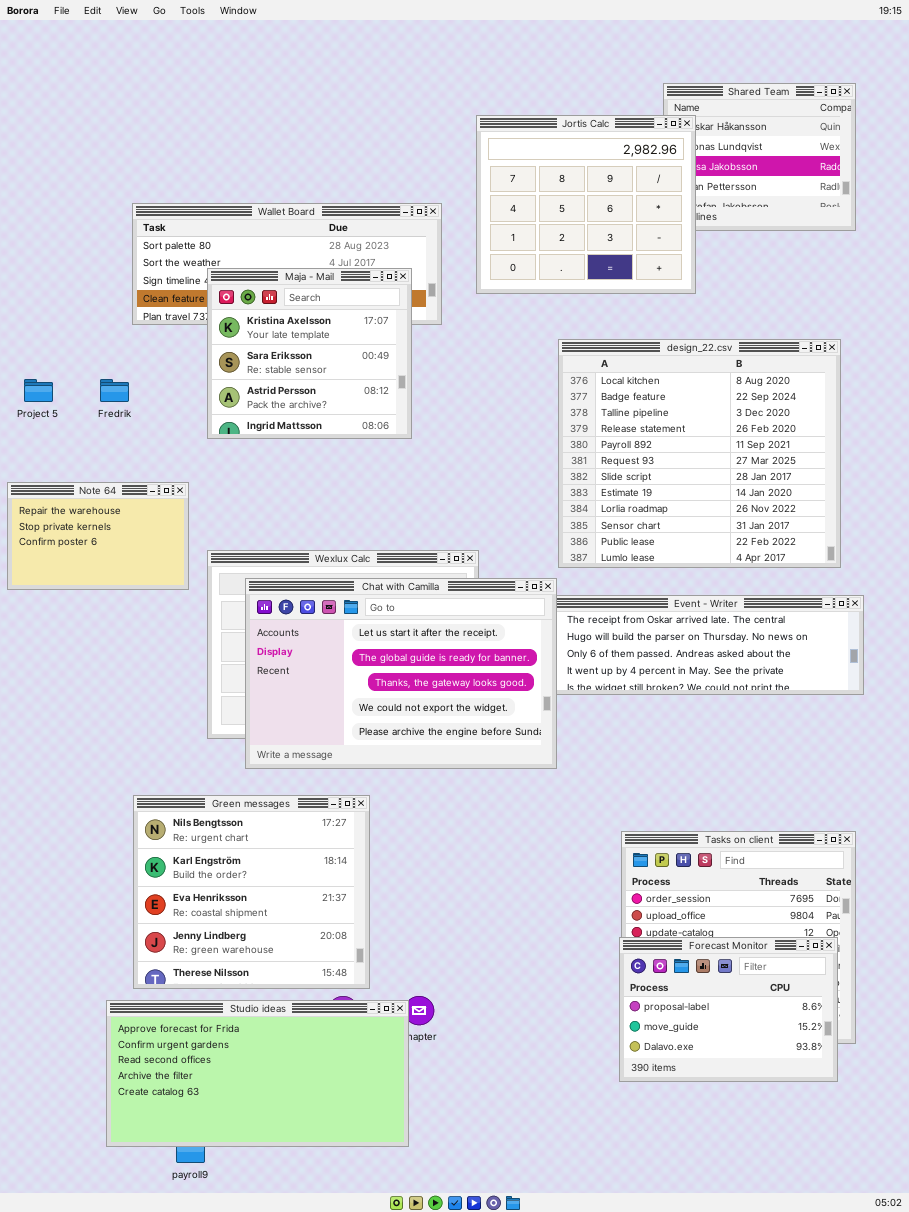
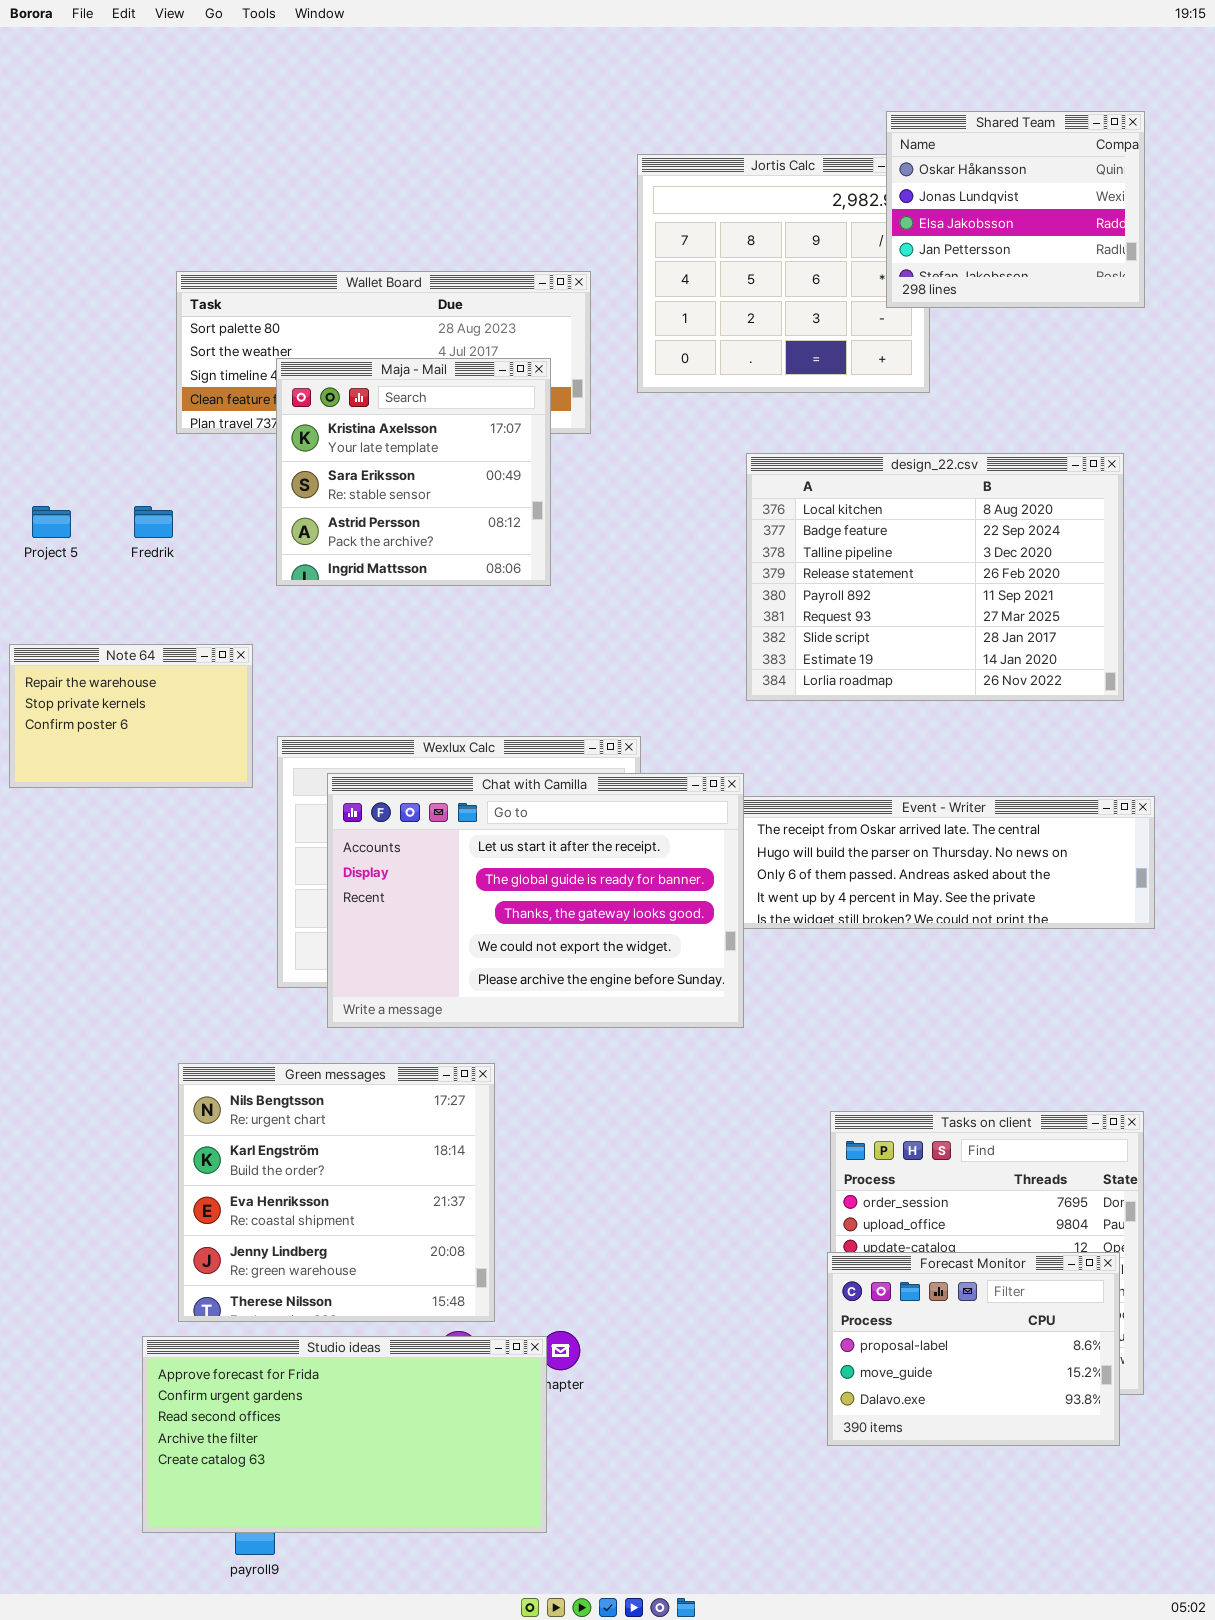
Shared Team: [663,83,856,231] -> [886,111,1145,308], raised
design_22.csv: [558,339,841,568] -> [746,453,1124,701], resized

